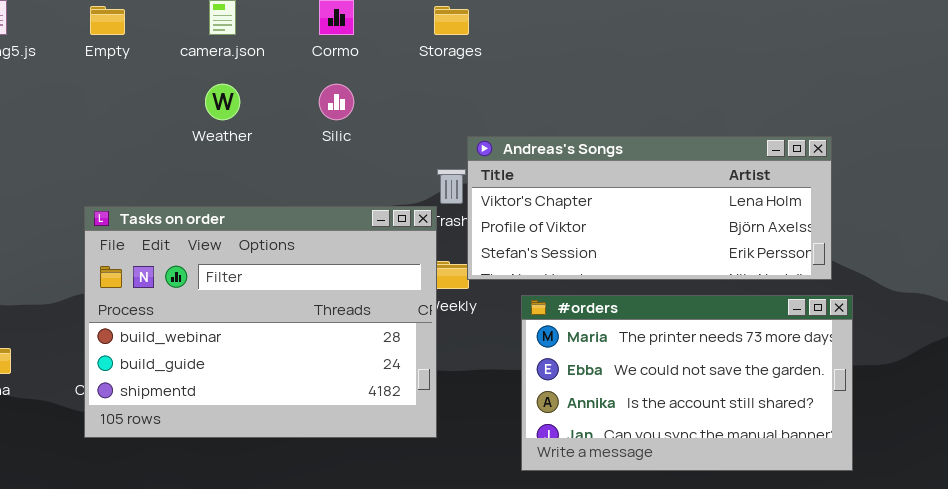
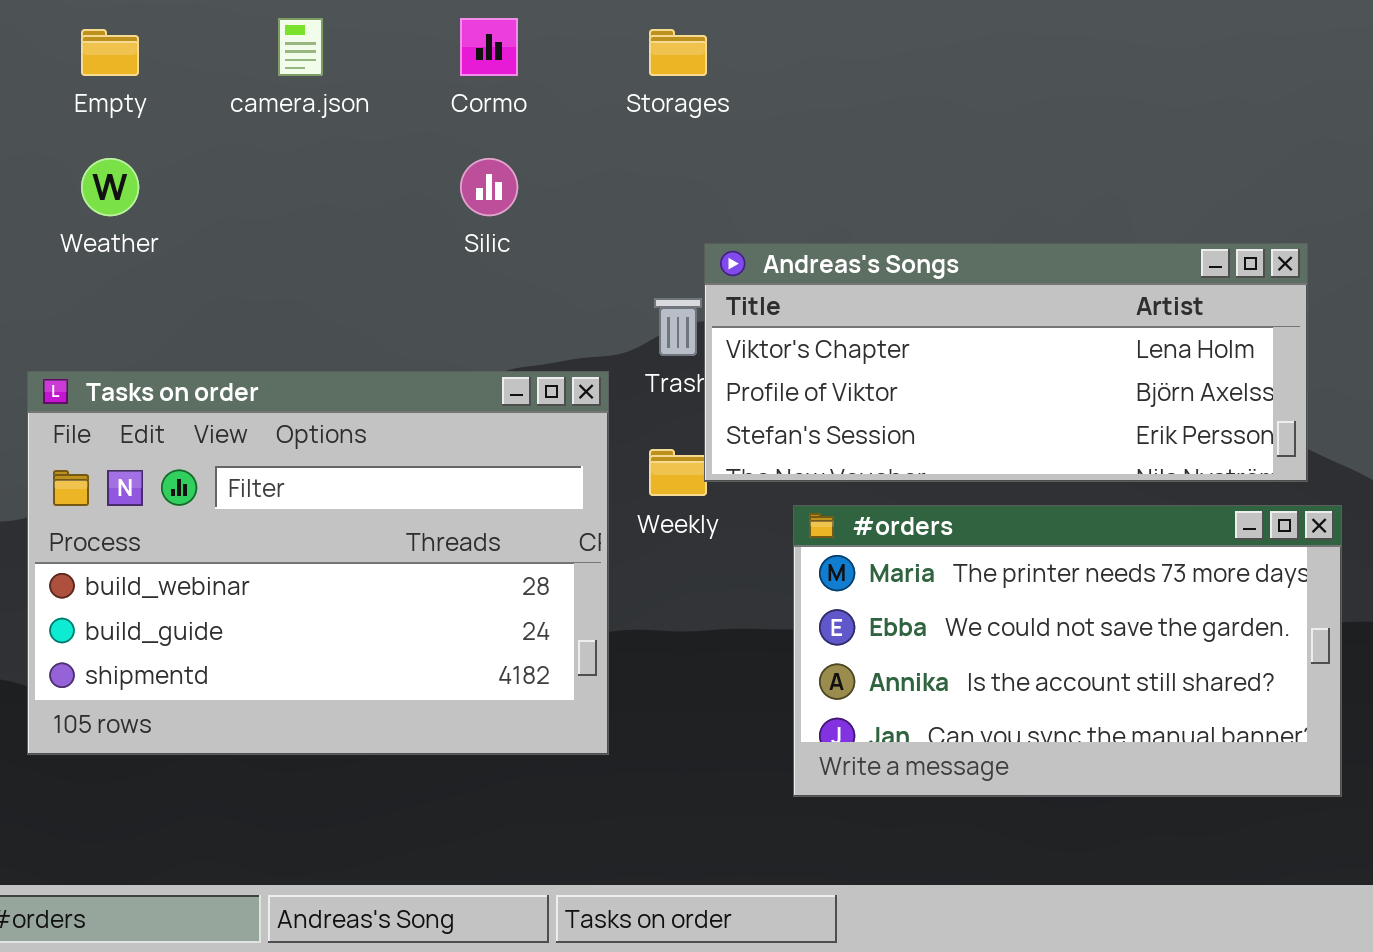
Weather: [205,84,240,120] -> [81,158,139,216], moved
Tasks on order: [84,206,437,438] -> [27,371,609,755], moved

